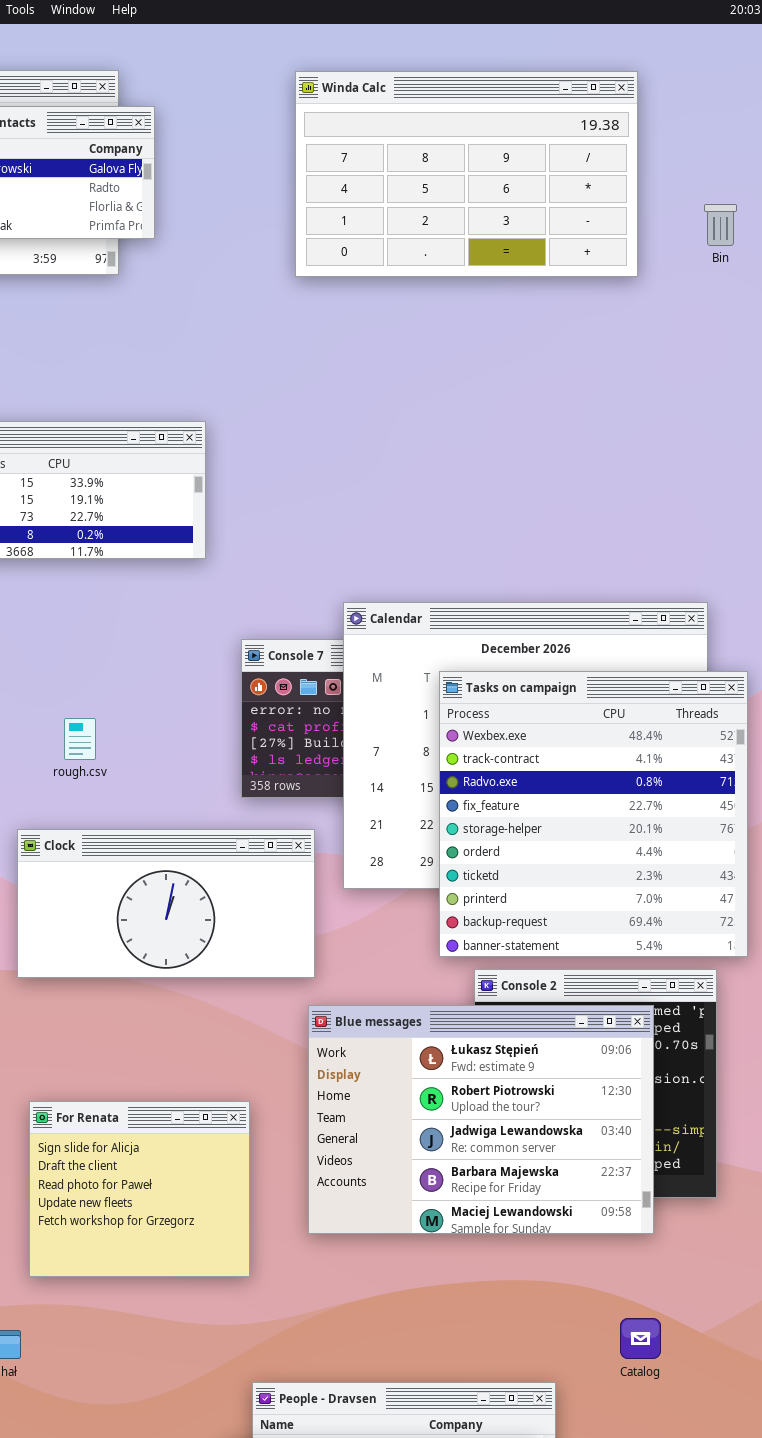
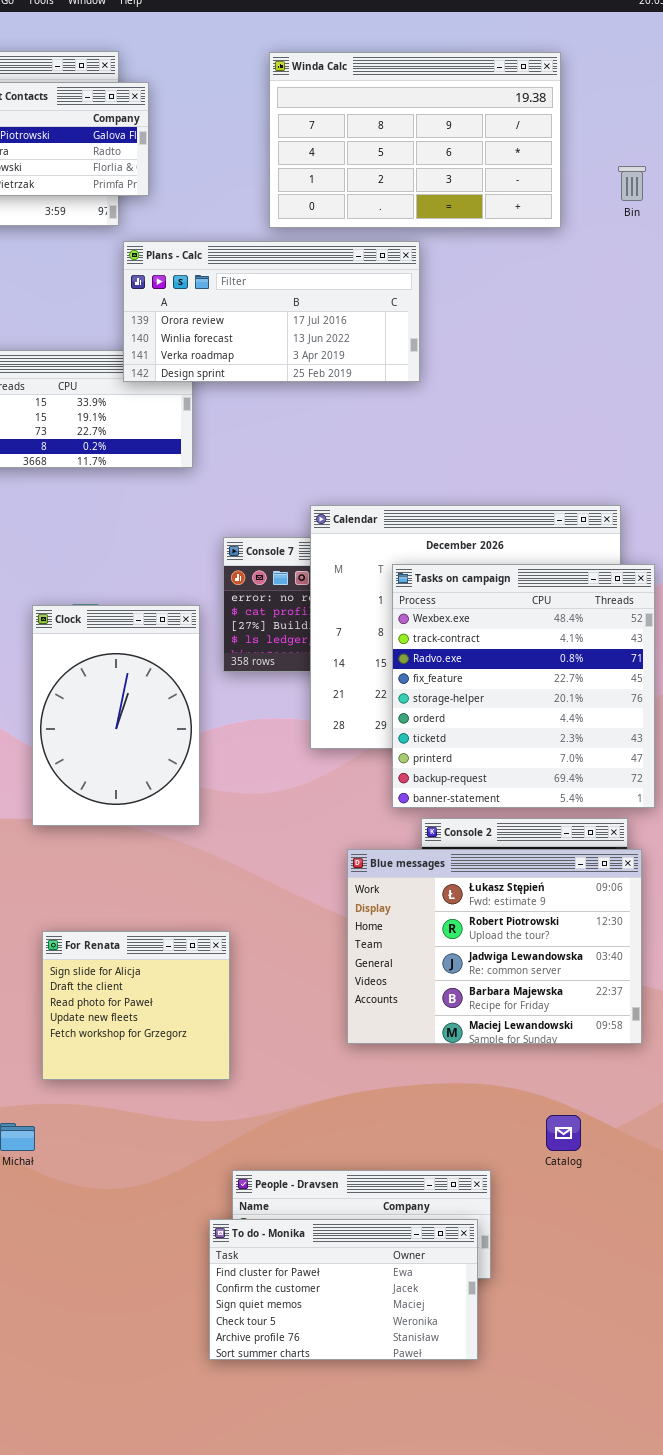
Plans - Calc: none -> [123,241,420,382], opened
Clock: [17,829,315,978] -> [32,605,200,826], resized
Blue messages: [308,1005,654,1234] -> [347,849,642,1044], moved

